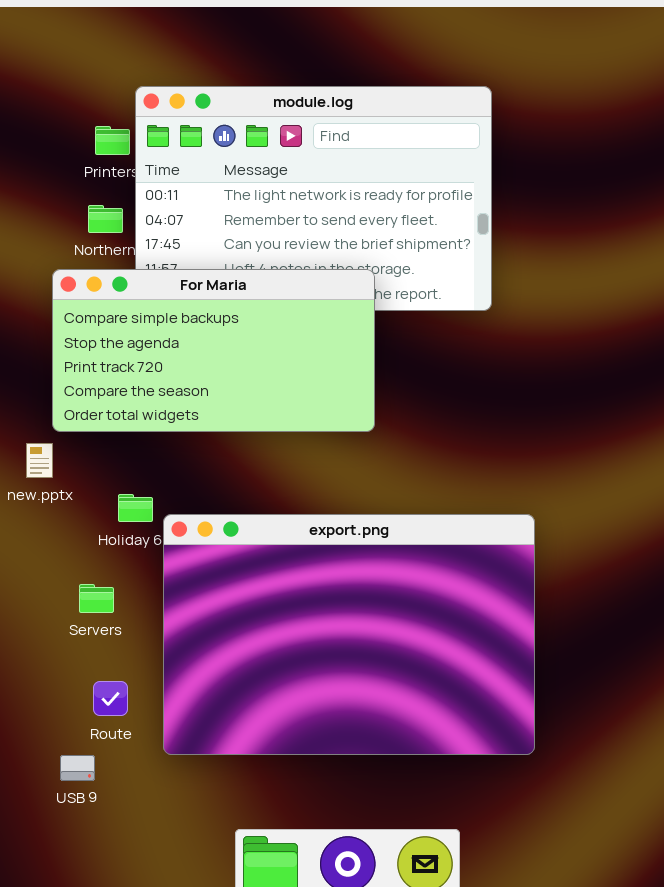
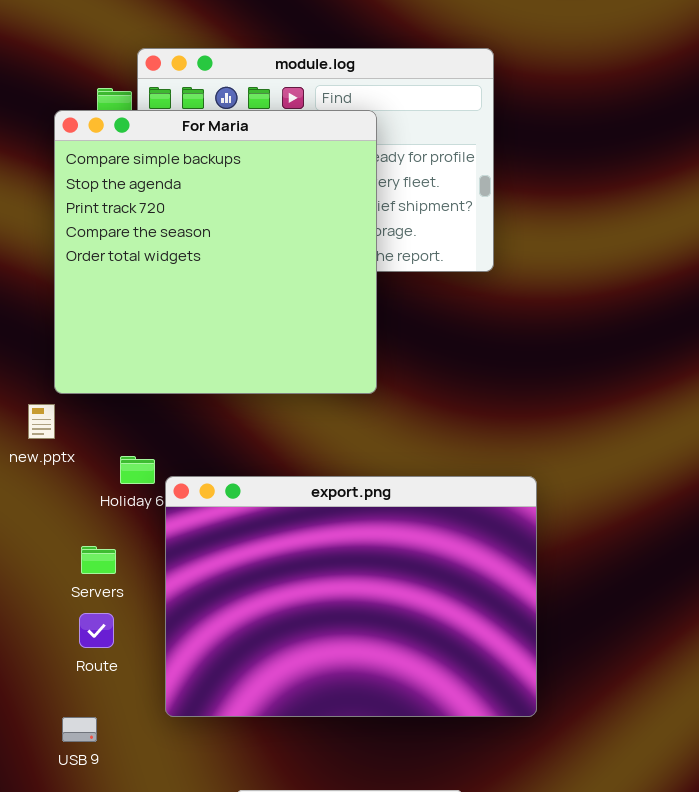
For Maria: [52,269,375,432] -> [54,110,377,394], resized
Route: [93,681,128,716] -> [79,613,114,648], moved

